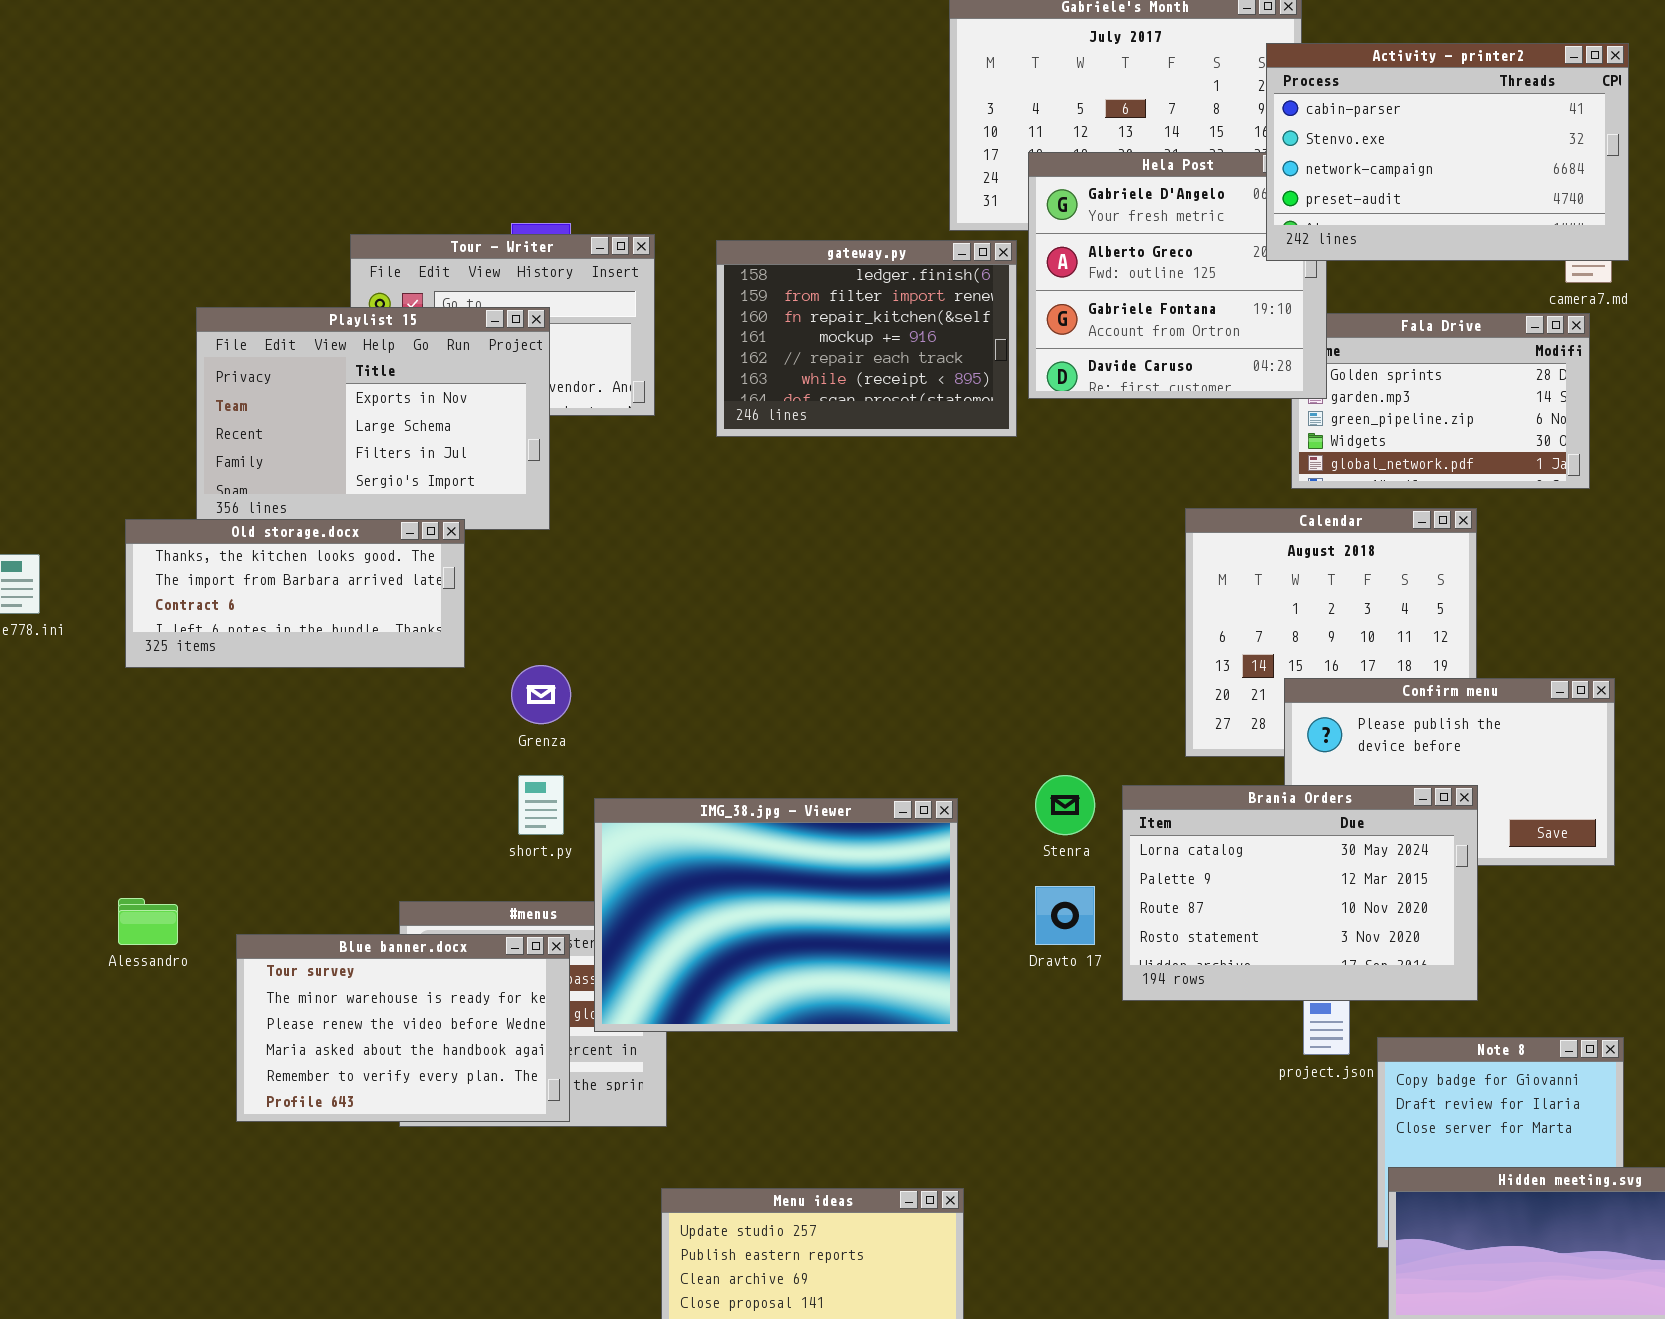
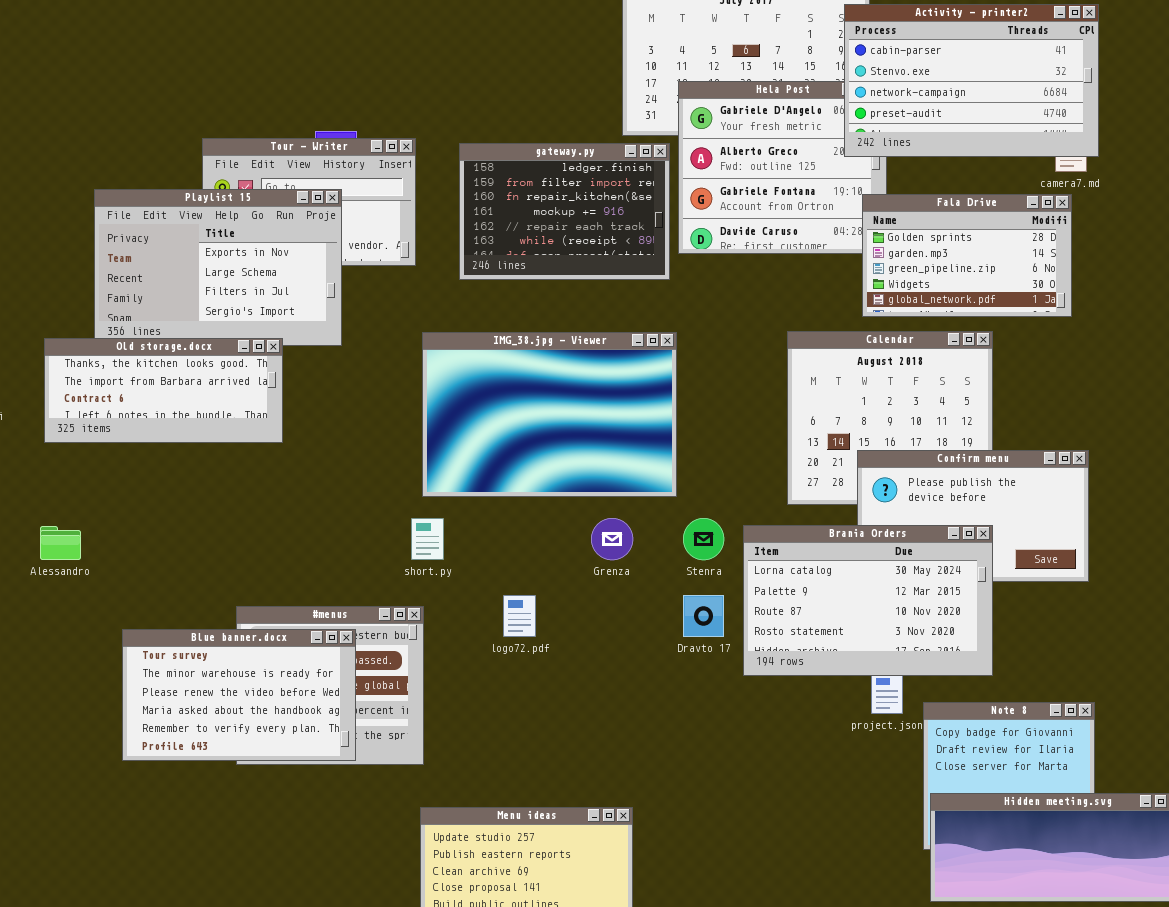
Fala Drive: [1291,313,1590,489] -> [862,194,1072,317], raised
Grenza: [511,665,571,724] -> [591,518,633,560], moved
short.py: [518,775,564,835] -> [411,518,444,560], moved
IMG_38.jpg - Viewer: [594,798,958,1032] -> [422,332,677,497], moved
Alessandro: [118,898,178,945] -> [40,526,81,560], moved

